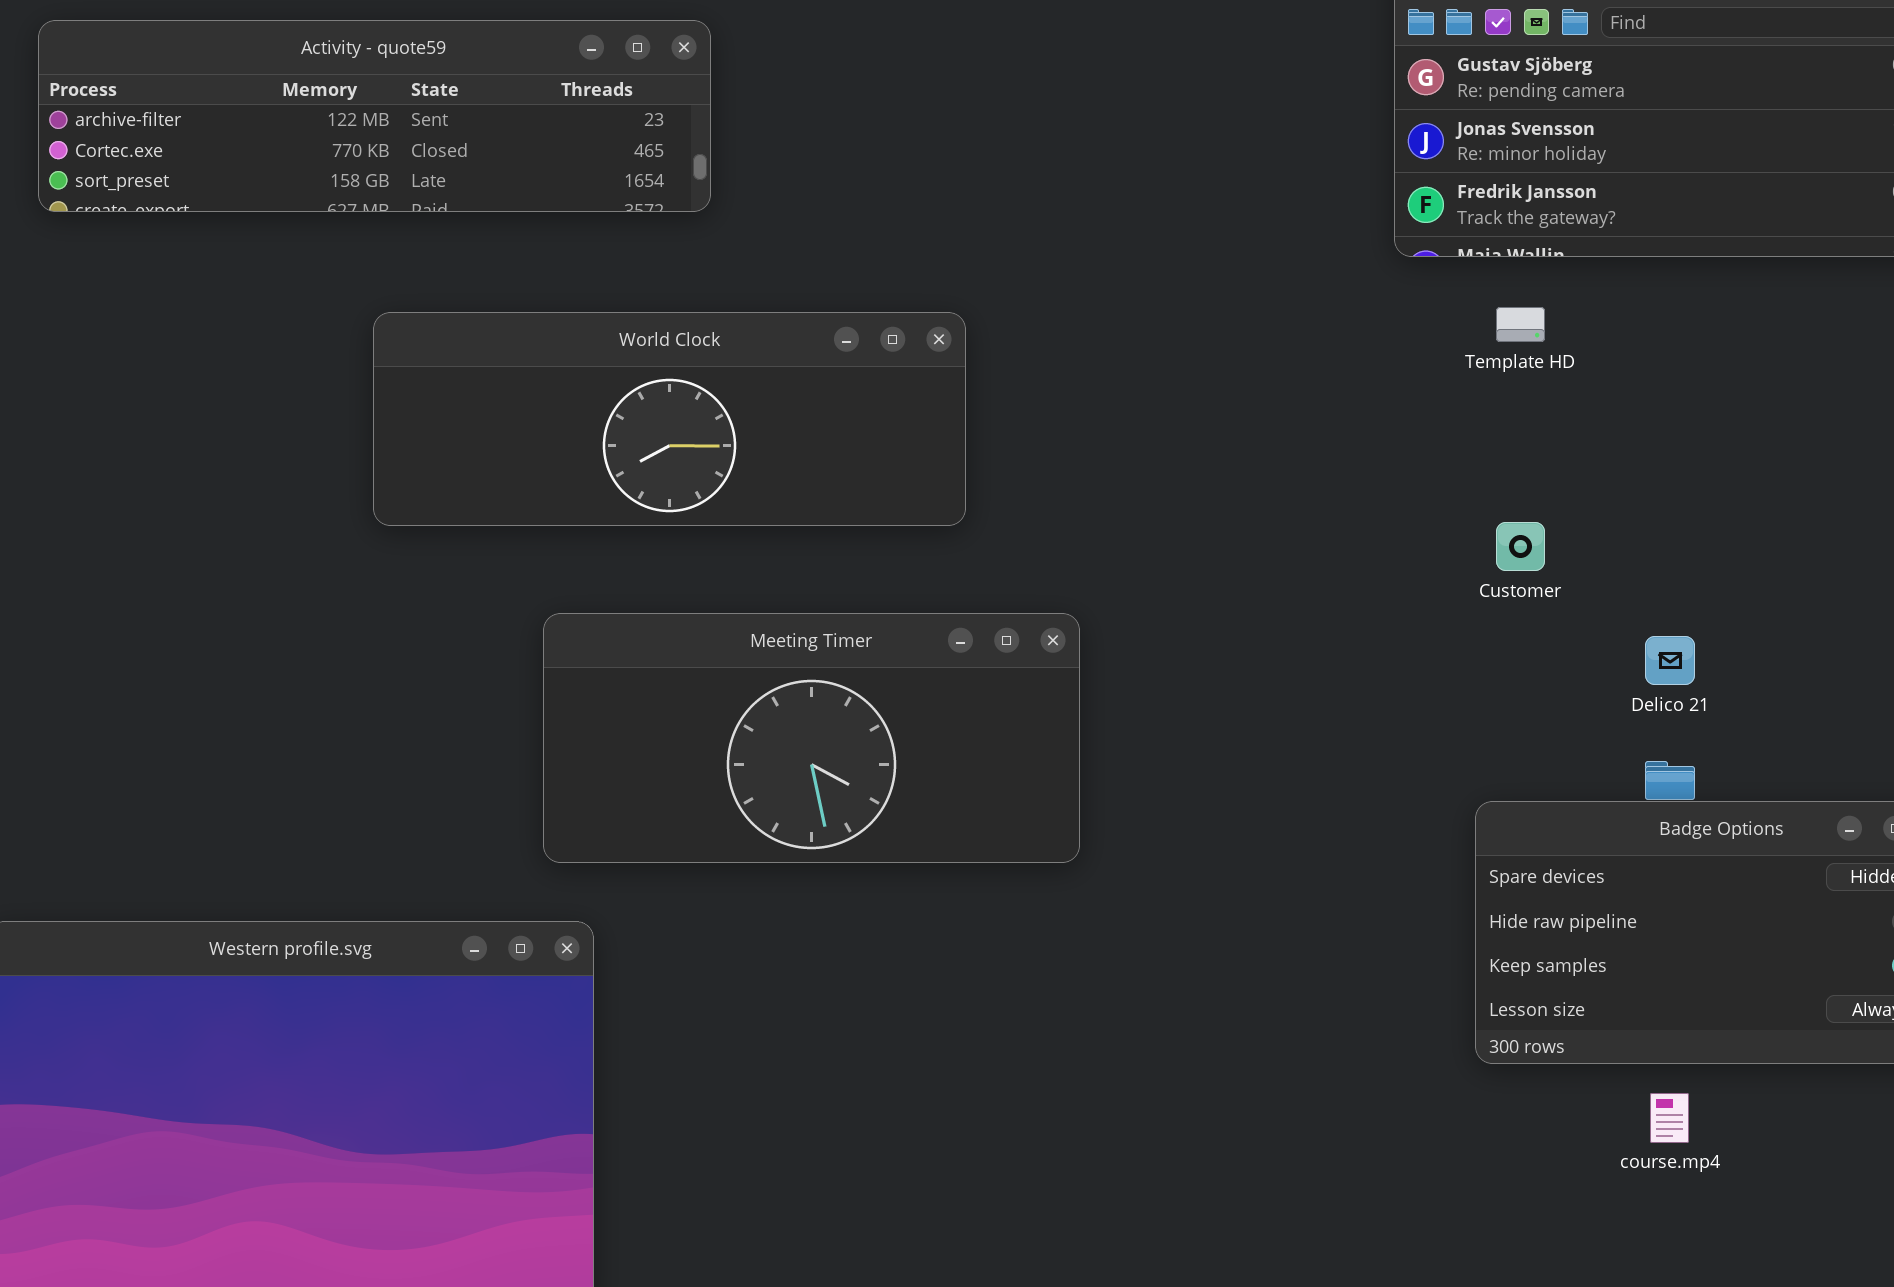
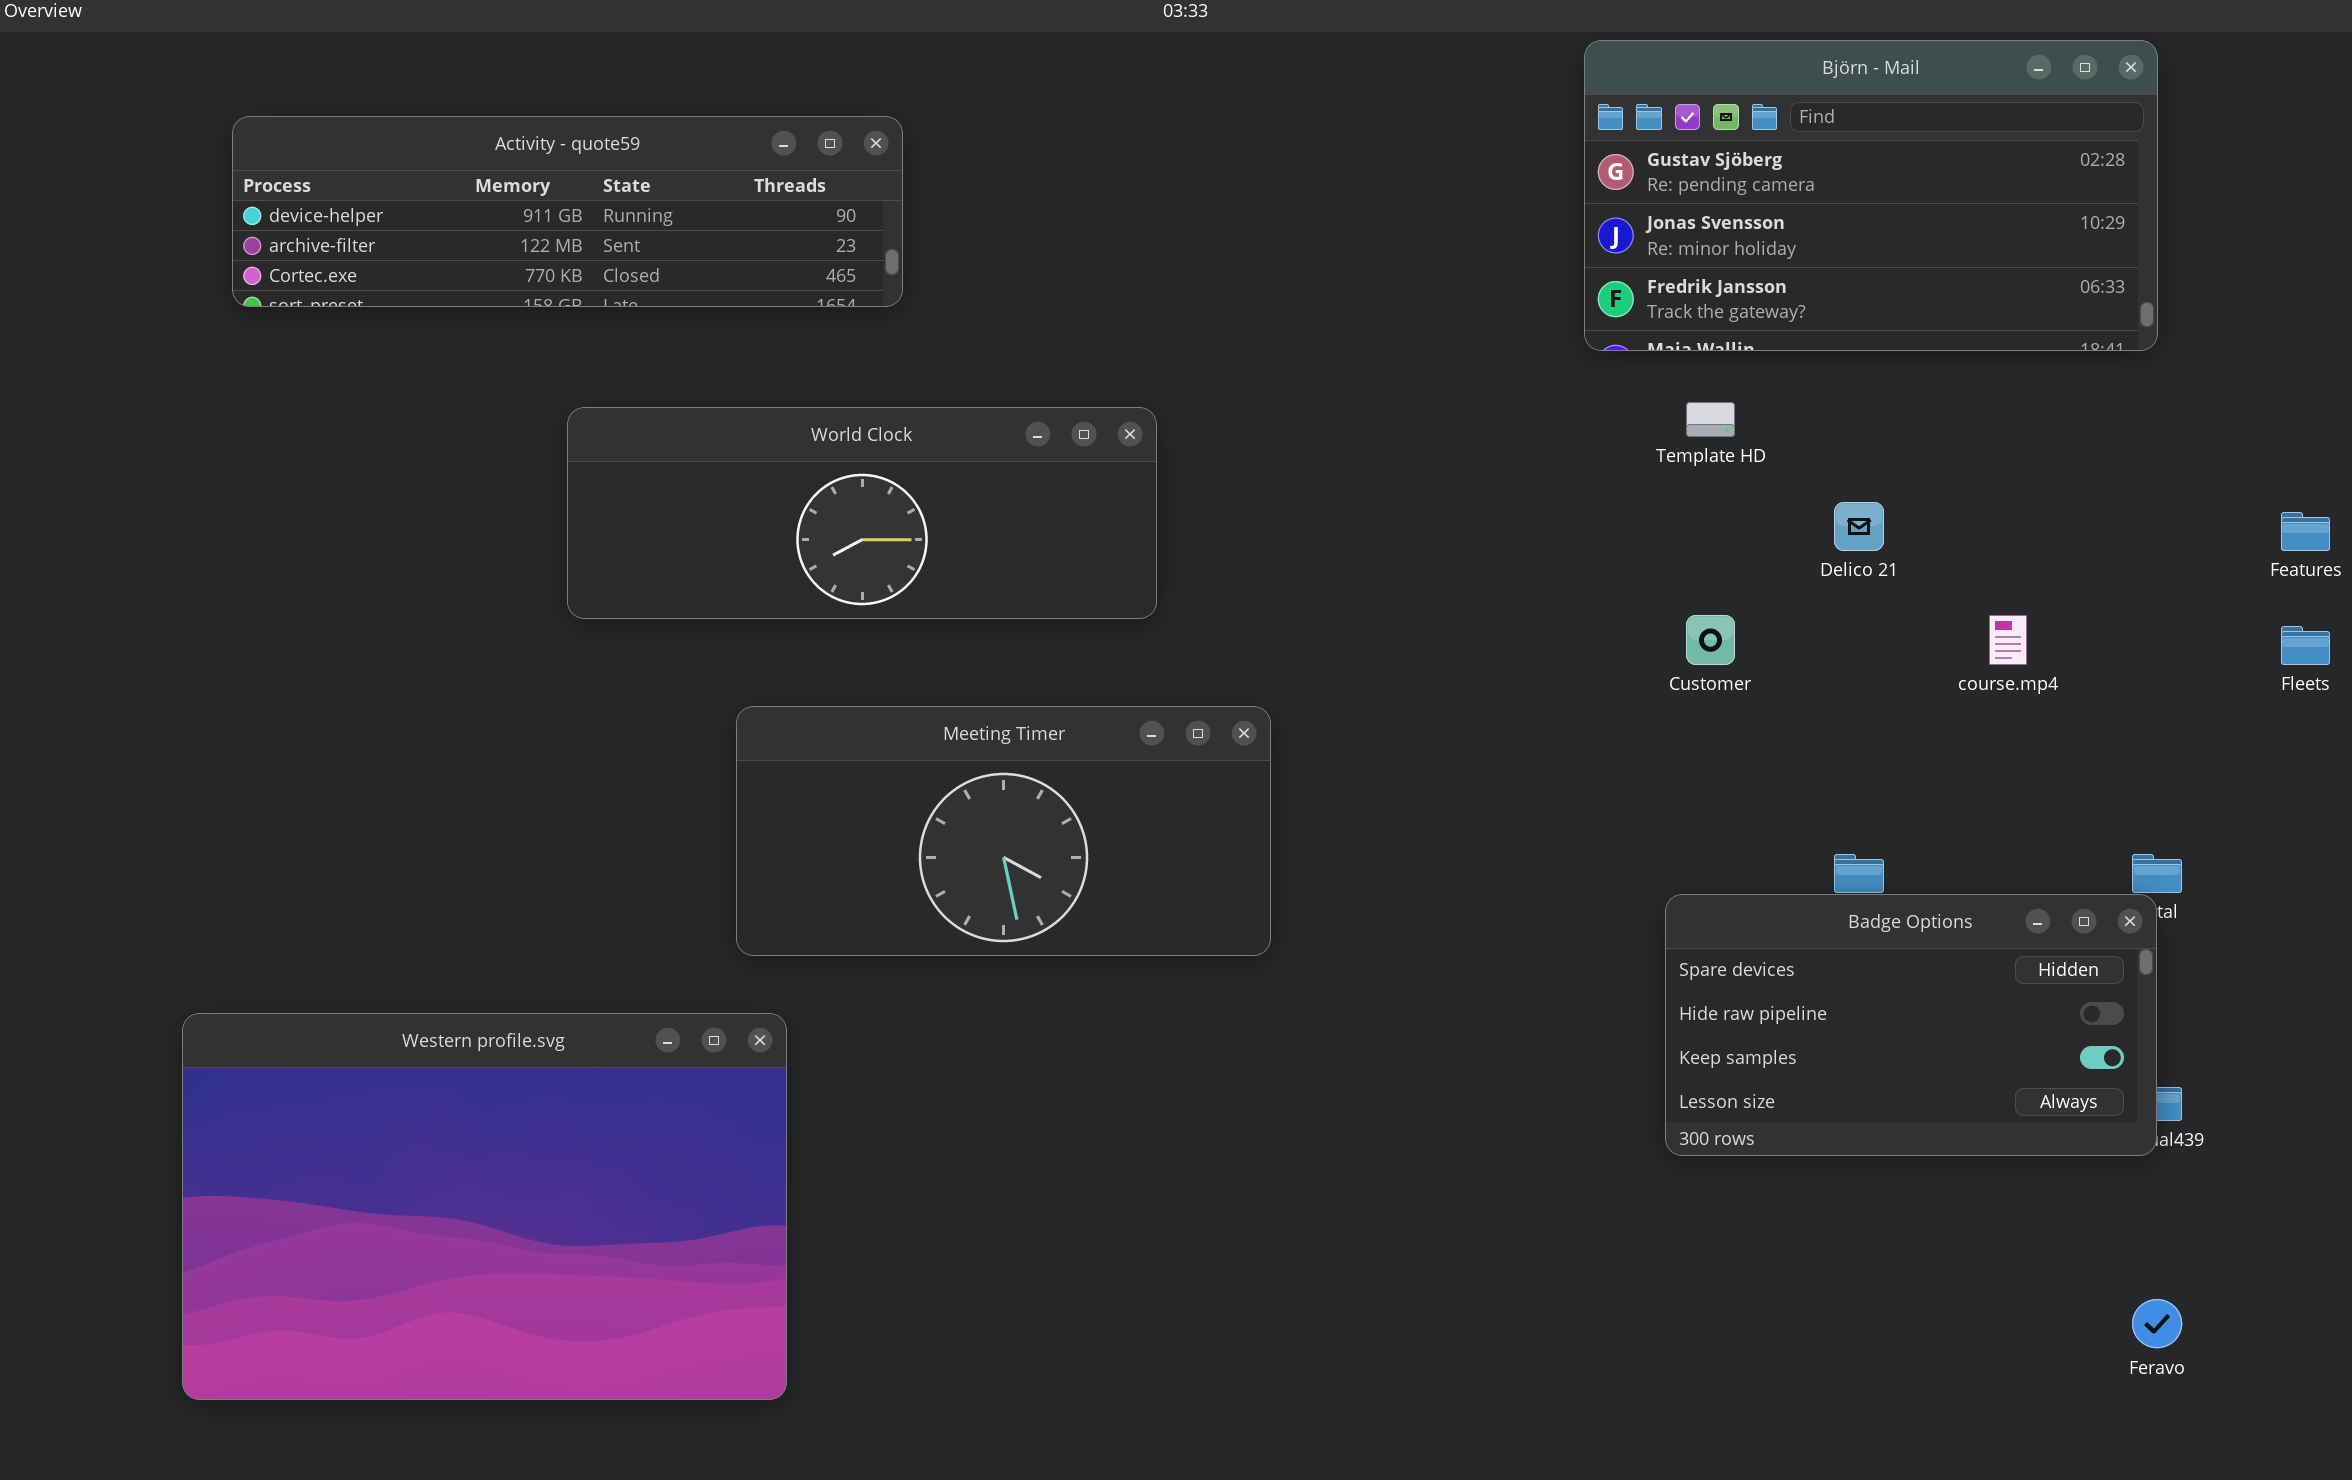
Activity - quote59: [38,20,711,212] -> [232,116,903,307], scrolled up 1 row
Delico 21: [1645,636,1695,685] -> [1834,502,1884,551], moved
course.mp4: [1650,1093,1689,1143] -> [1989,615,2027,665], moved

